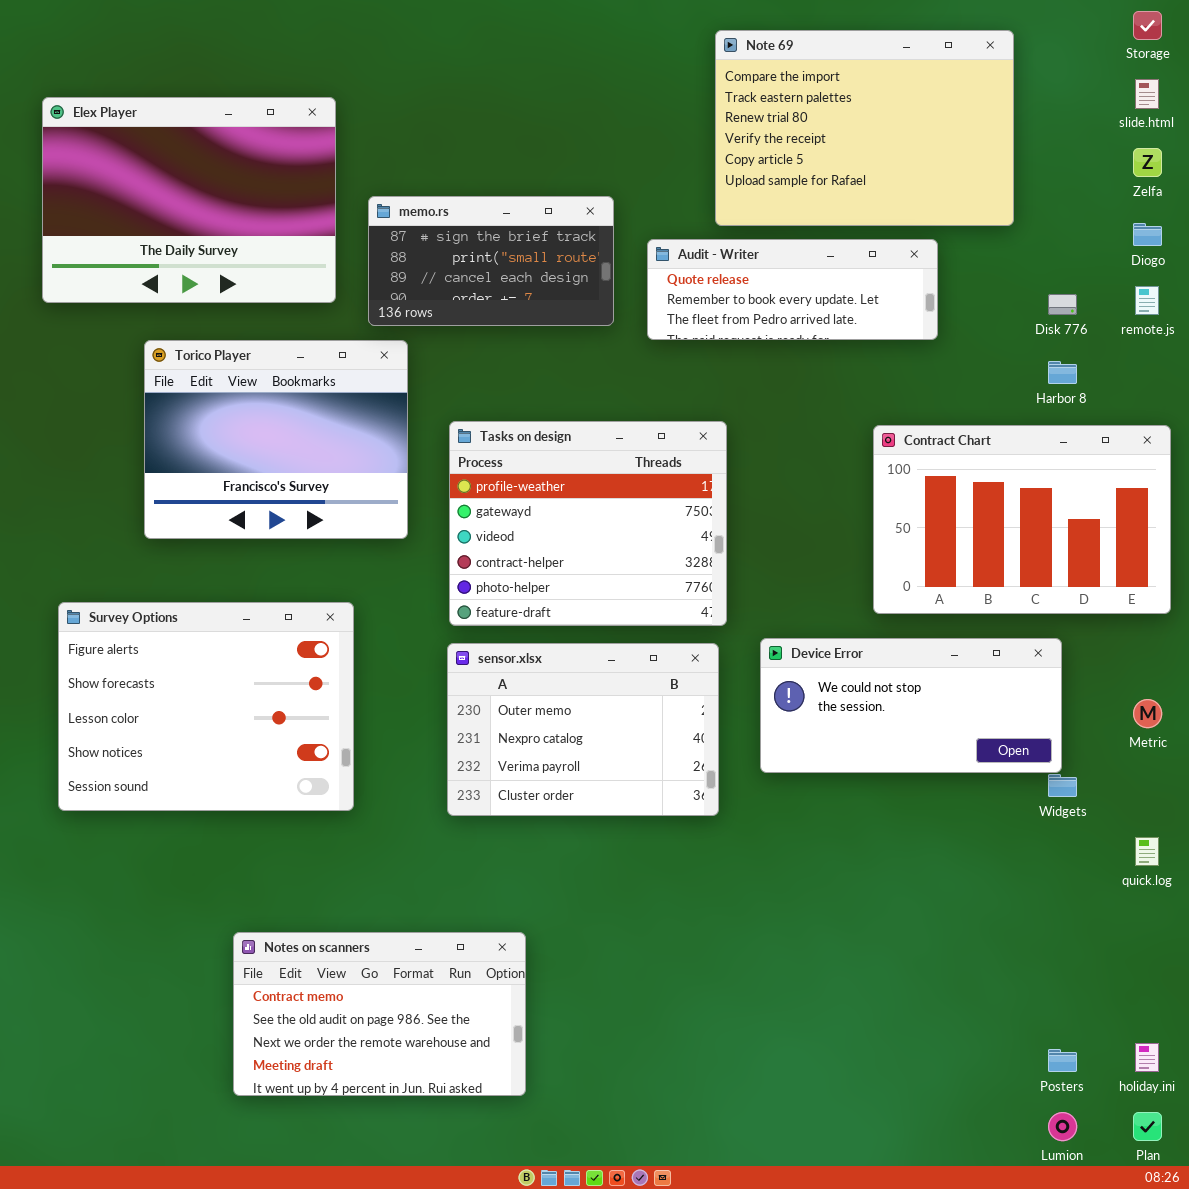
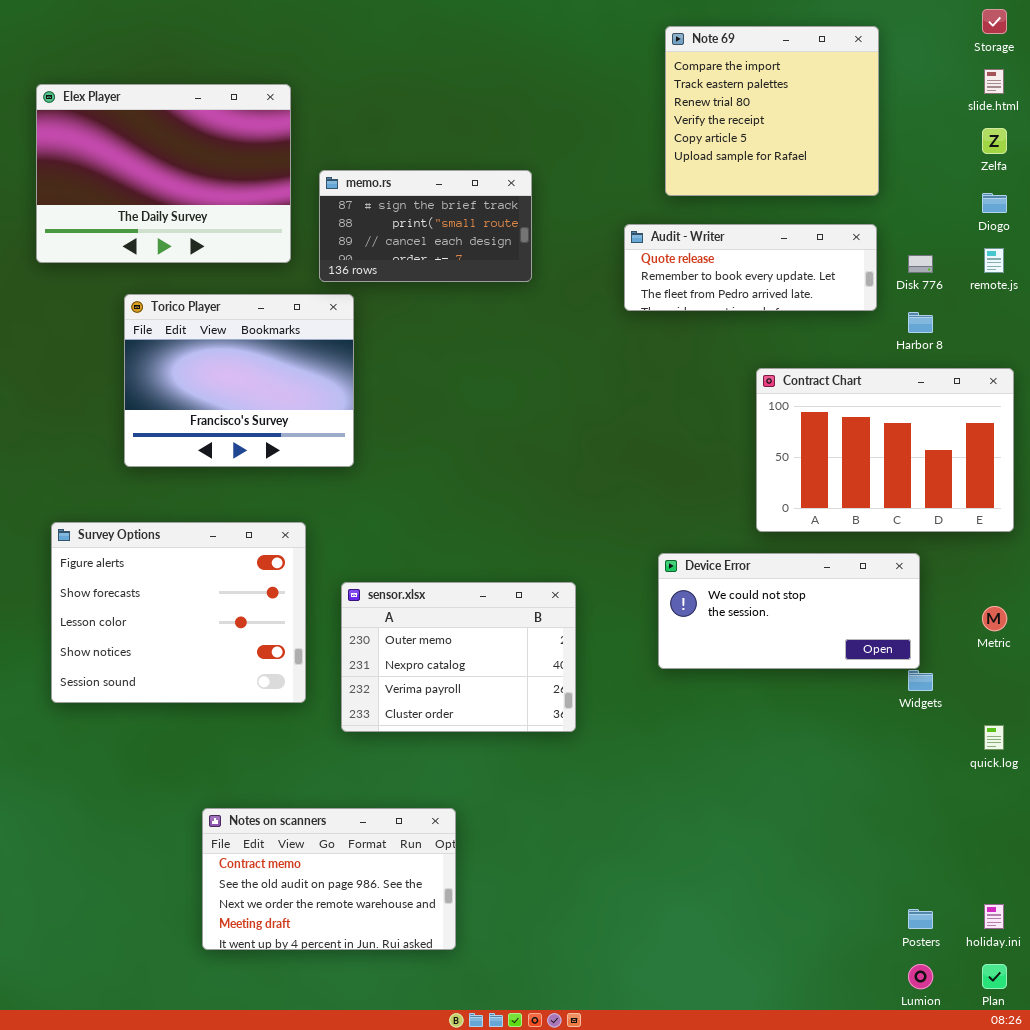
Note 69: [715,30,1014,226] -> [665,26,879,196], resized
Audit - Writer: [647,239,938,340] -> [624,224,877,311], moved
Tasks on design: [449,421,727,626] -> none, closed
sensor.xlsx: [447,643,719,816] -> [341,582,576,732], moved

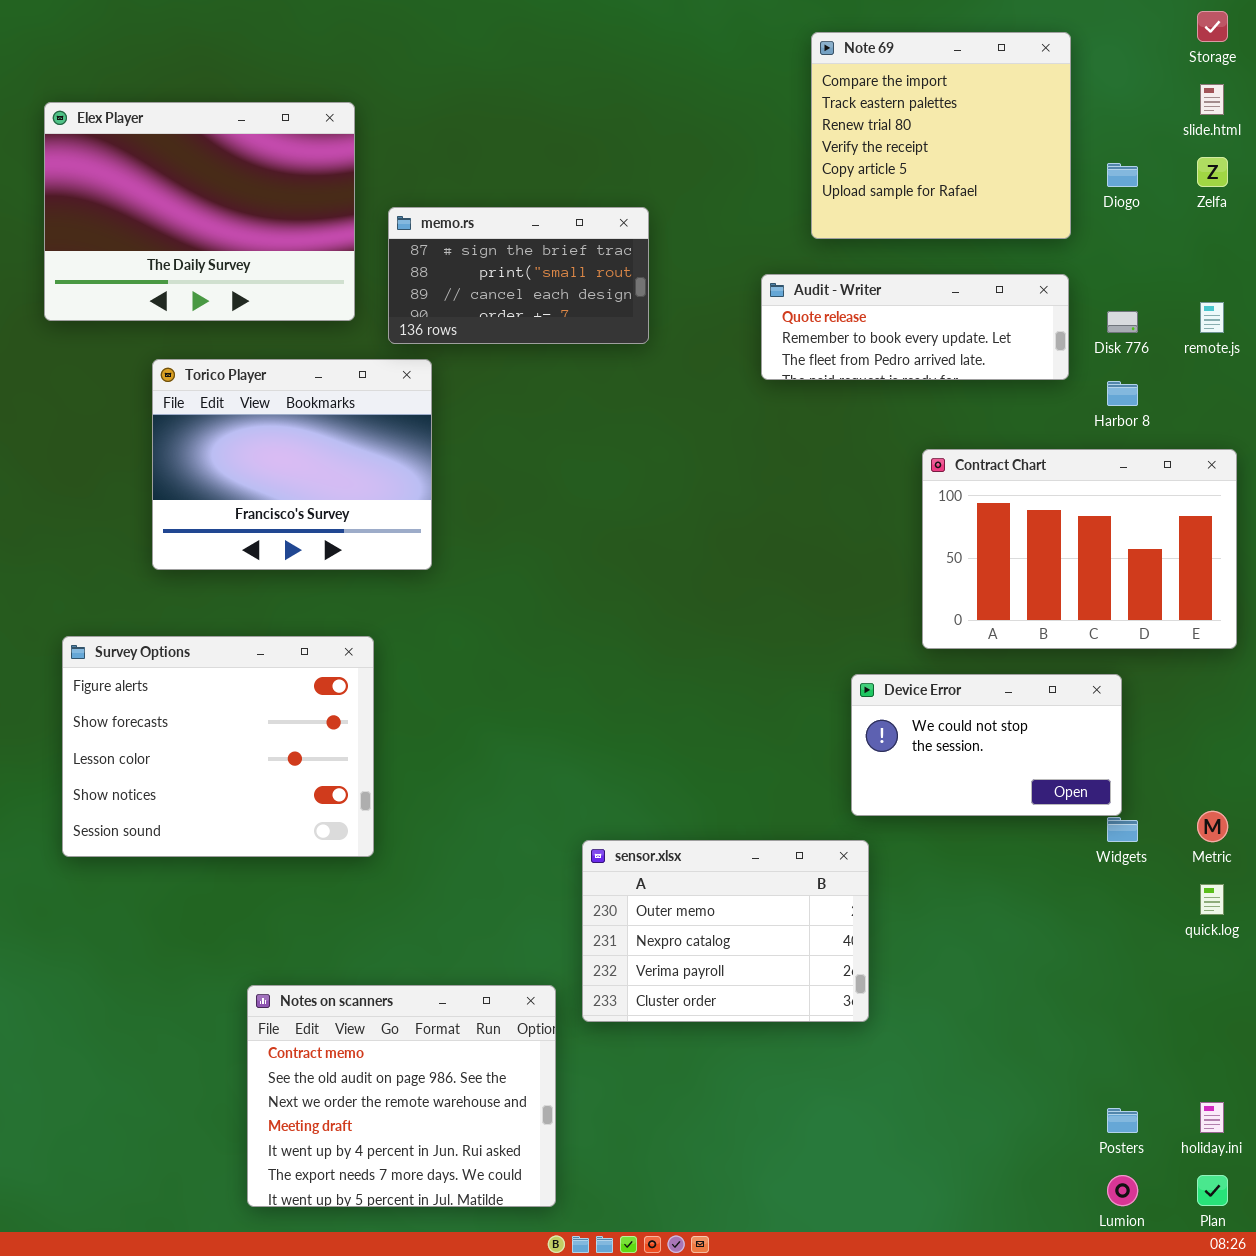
Diogo: [982,193,1007,213] -> [1107,163,1138,187], moved
Device Error: [658,553,920,669] -> [851,674,1122,816], resized
sensor.xlsx: [341,582,576,732] -> [582,840,869,1022], moved
Metric: [982,606,1007,631] -> [1197,811,1228,842], moved
Notes on scanners: [202,808,456,950] -> [247,985,556,1207], resized

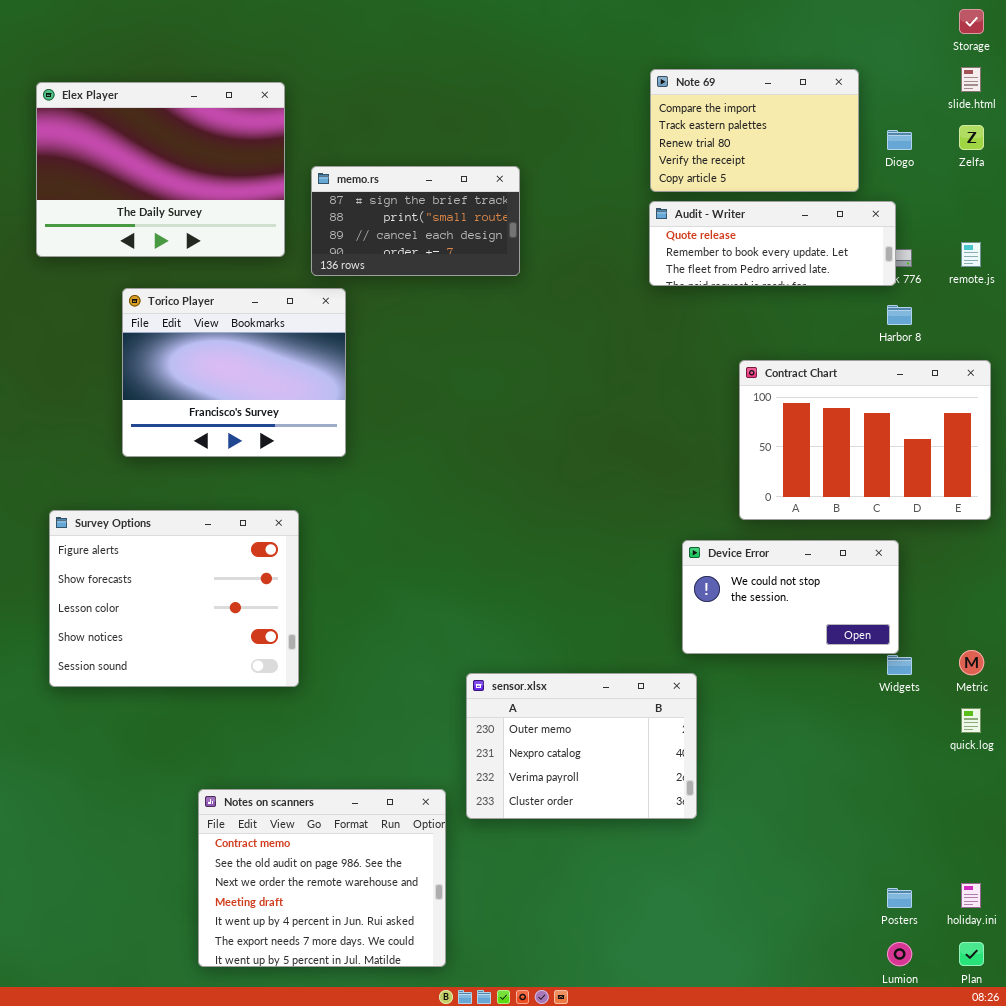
Note 69: [811,32,1071,239] -> [650,69,859,192], resized
Audit - Writer: [761,274,1069,380] -> [649,201,896,286], moved

